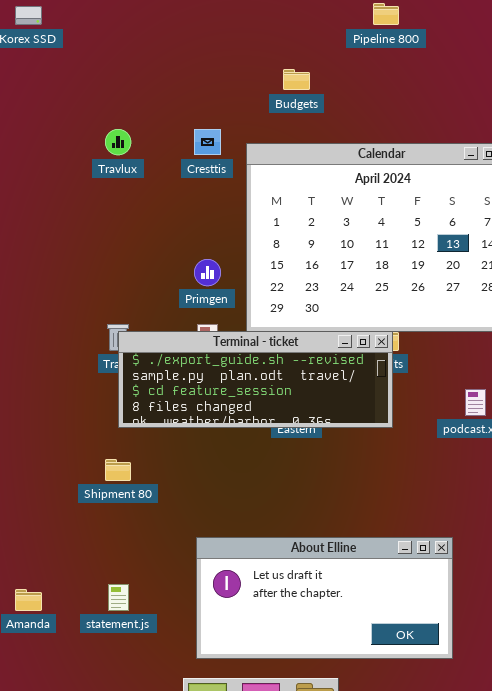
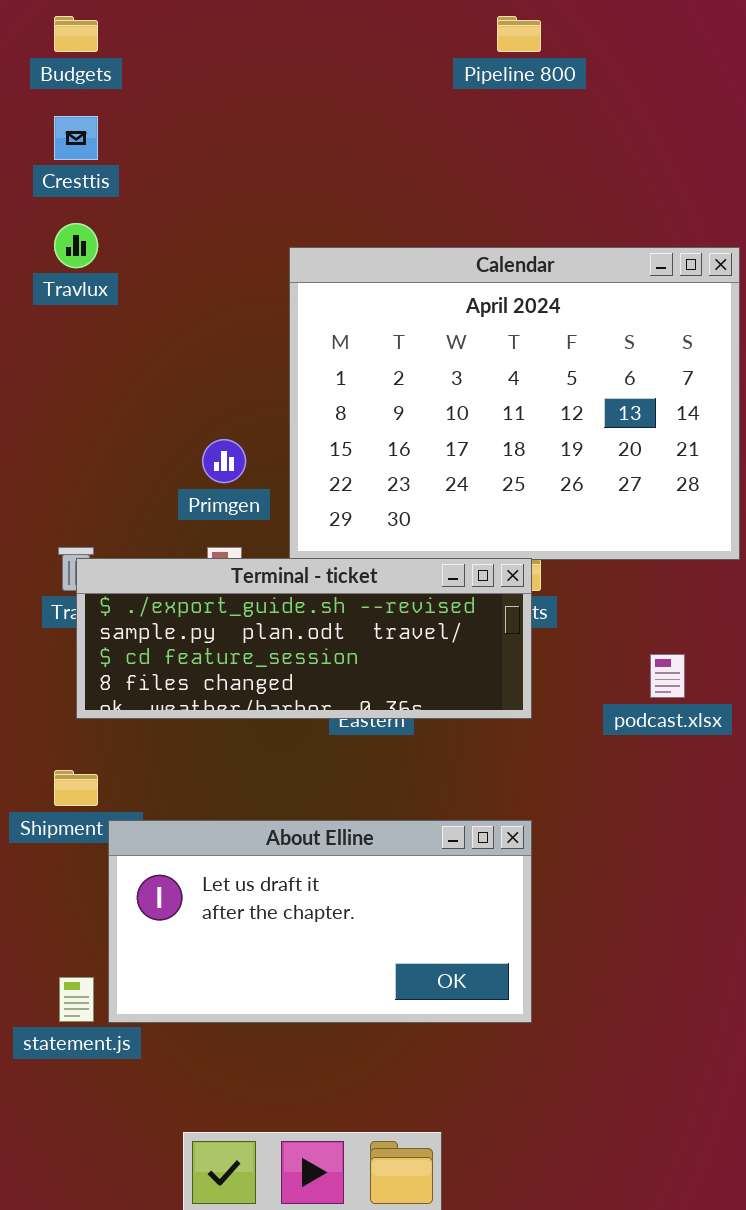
Budgets: [283,69,310,90] -> [54,16,98,52], moved
Cresttis: [194,129,221,155] -> [54,116,98,160], moved
About Elline: [196,537,453,659] -> [108,820,532,1023], moved

